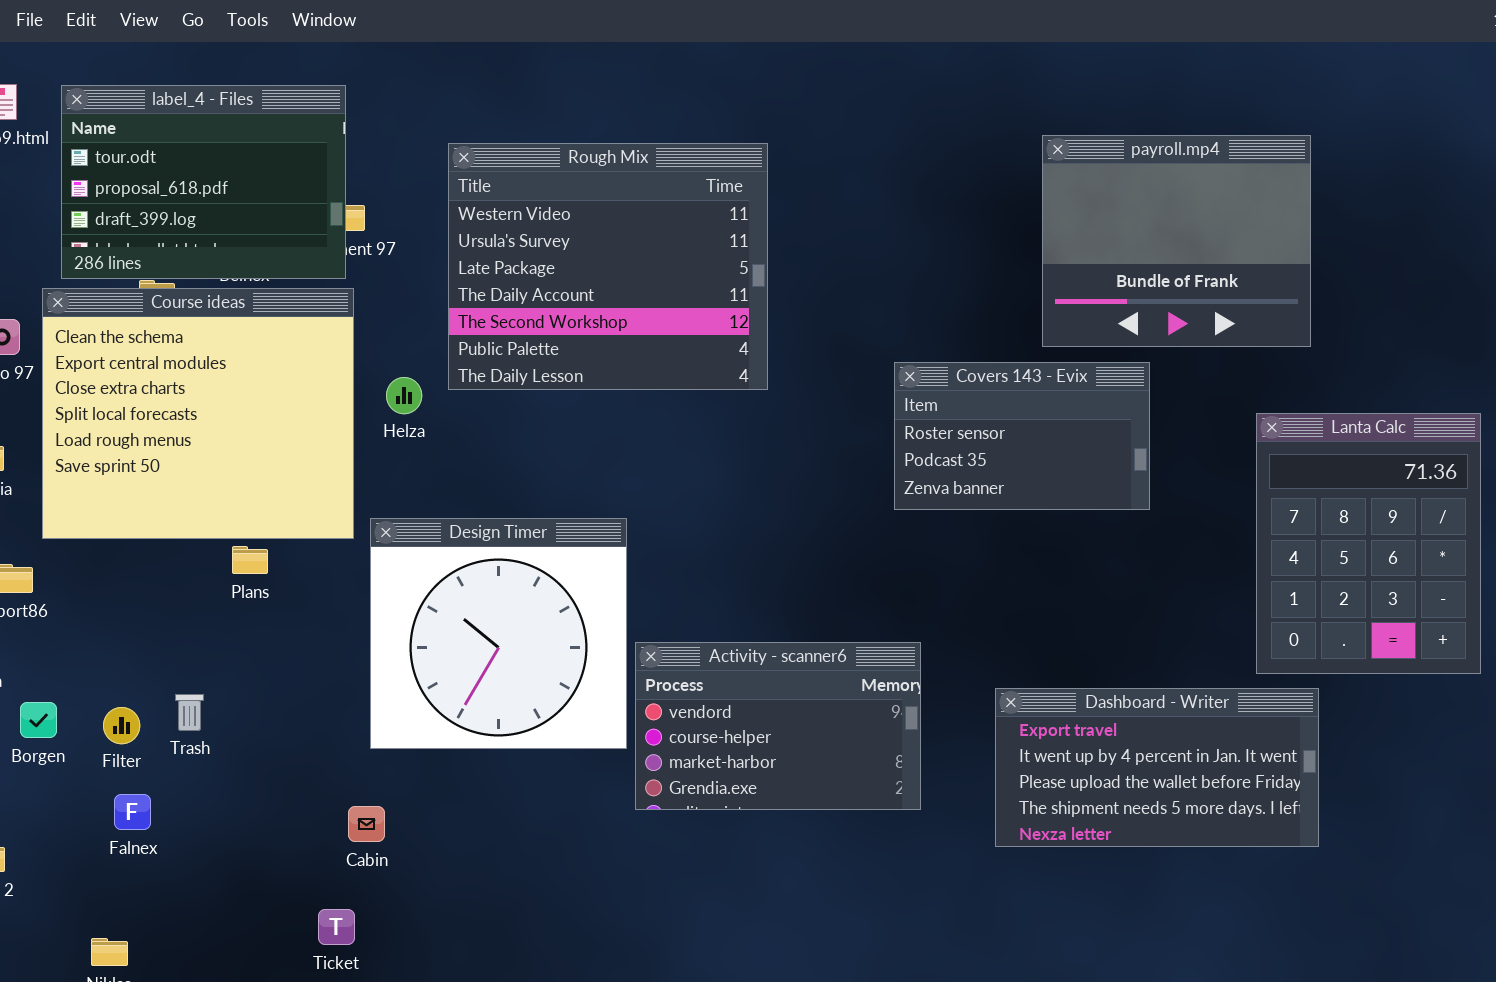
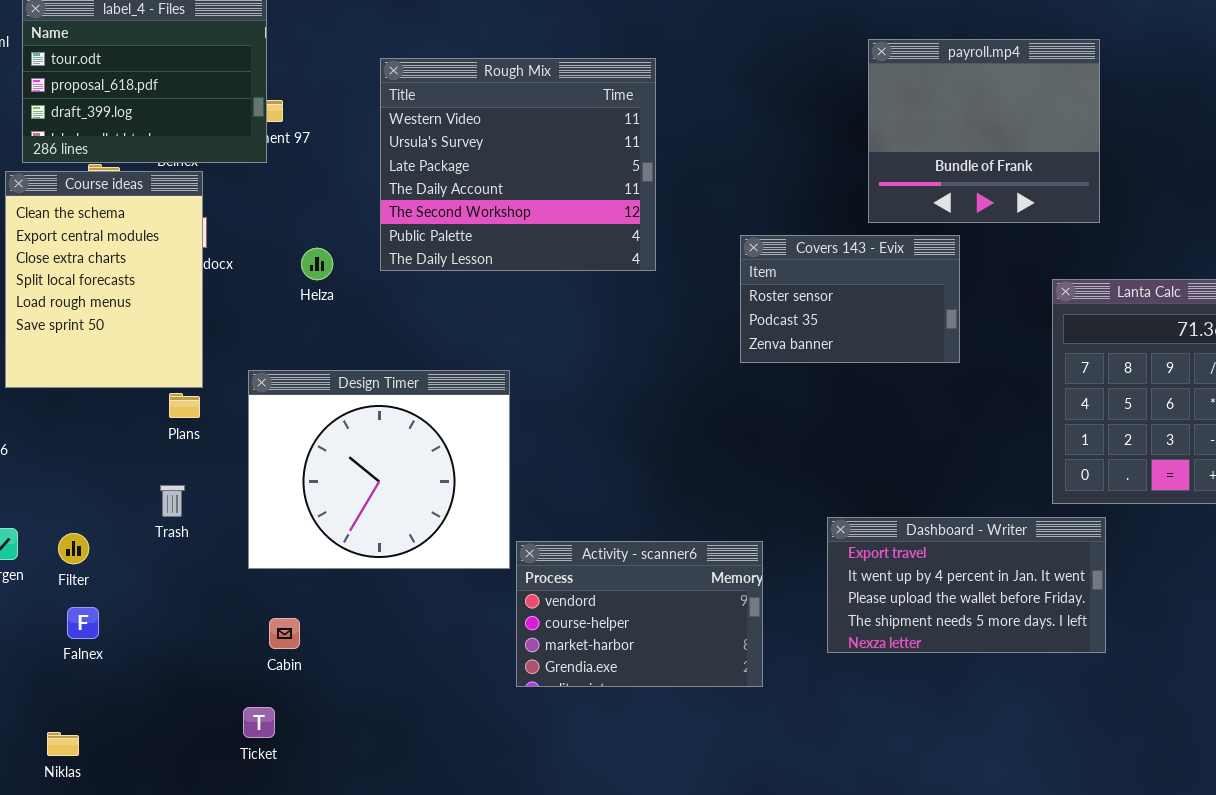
Rough Mix: [448,143,768,390] -> [380,58,656,271], moved
Course ideas: [42,288,354,539] -> [5,171,203,388], resized
Design Timer: [370,518,627,749] -> [248,370,510,569], resized
Activity - scanner6: [635,642,921,810] -> [516,541,763,687], moved
Trash: [175,694,204,731] -> [160,485,185,517], moved

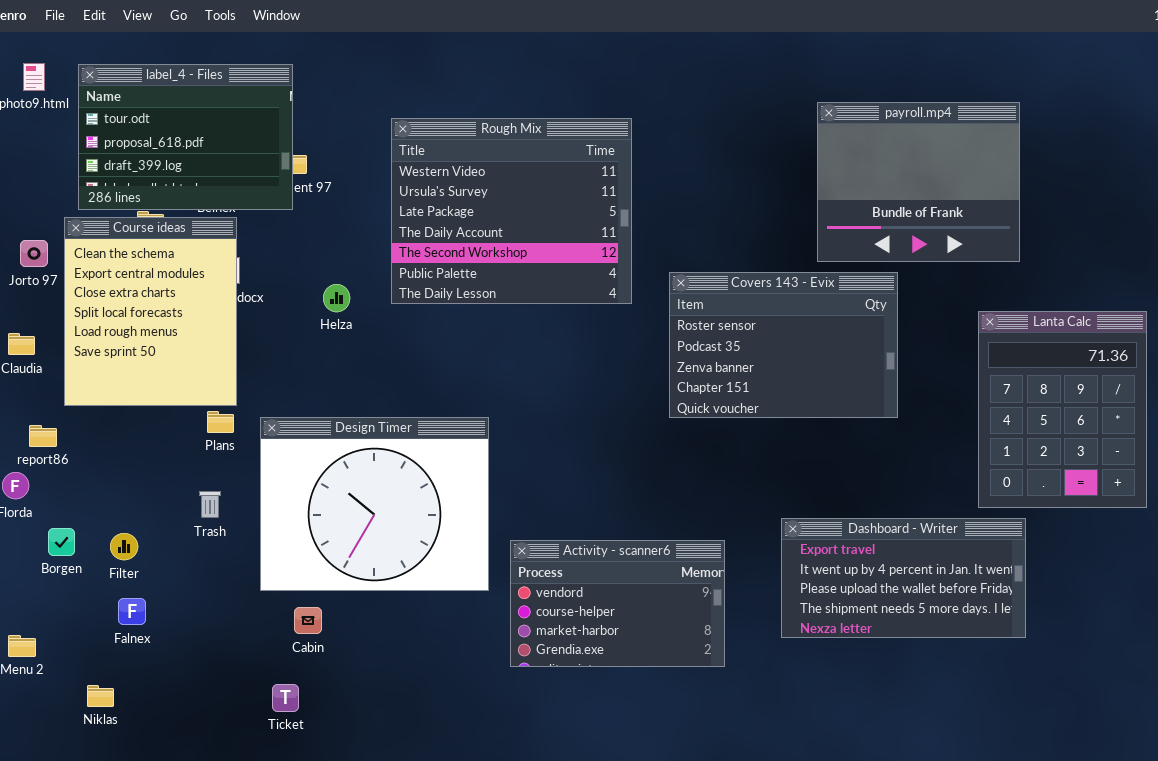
Covers 143 - Evix: [740,235,960,363] -> [669,272,898,418], resized
Design Timer: [248,370,510,569] -> [260,417,489,591], moved
Niklas: [47,732,79,756] -> [87,685,114,707], moved

